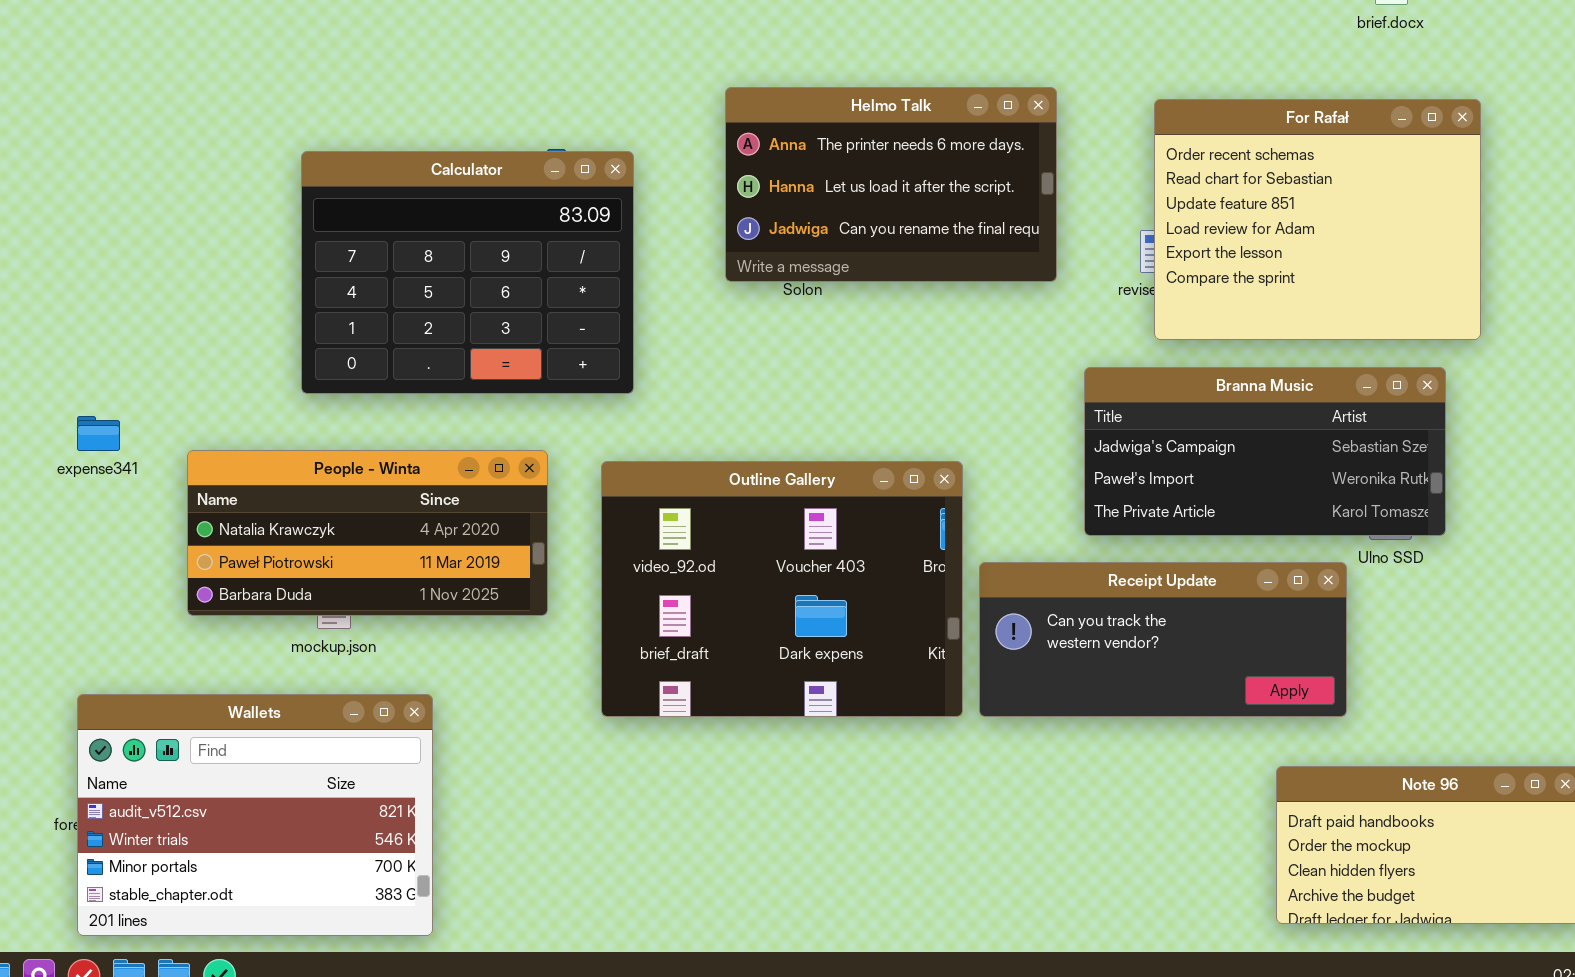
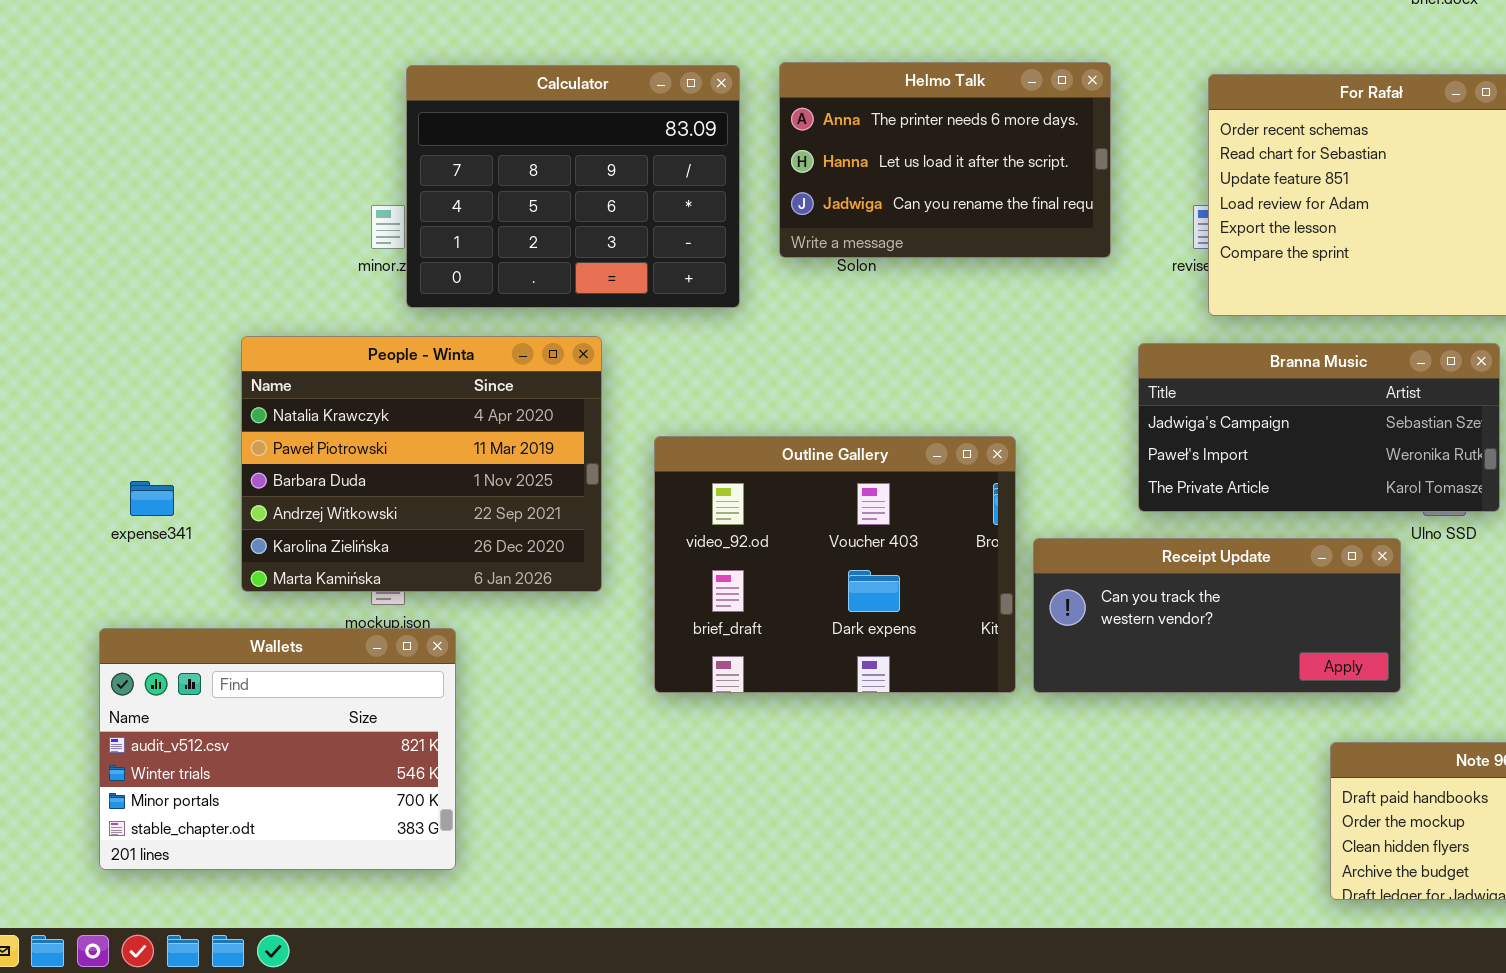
Calculator: [301,151,634,394] -> [406,65,740,308], moved
expense341: [77,416,120,451] -> [130,481,174,516], moved
People - Winta: [187,450,548,616] -> [241,336,602,592], resized
Wallets: [77,694,433,936] -> [99,628,456,870], moved

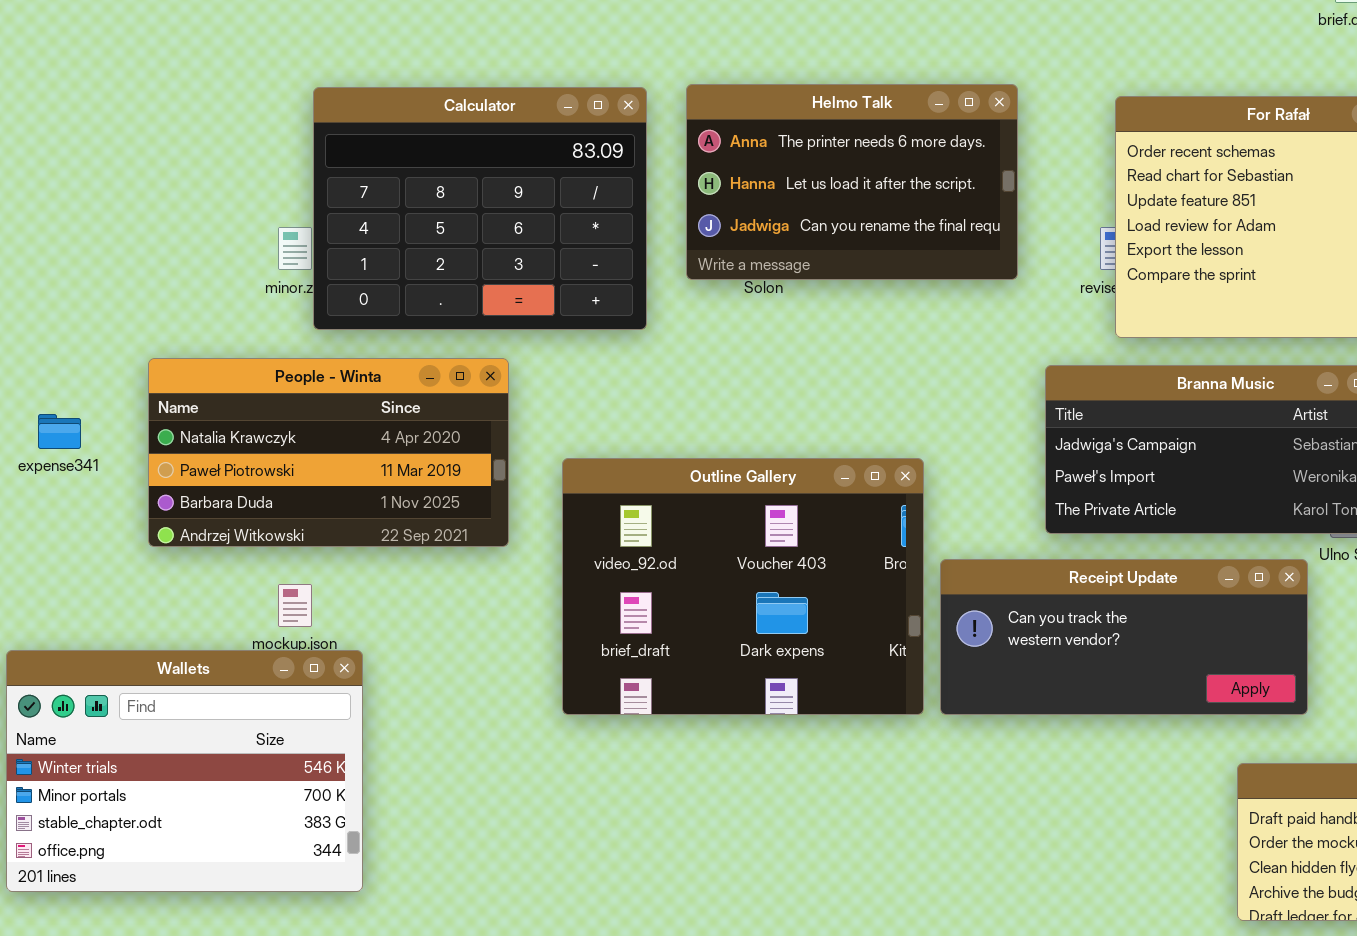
People - Winta: [241,336,602,592] -> [148,358,509,547], resized
expense341: [130,481,174,516] -> [38,414,81,449], moved
Wallets: [99,628,456,870] -> [6,650,363,892], scrolled down 1 row

